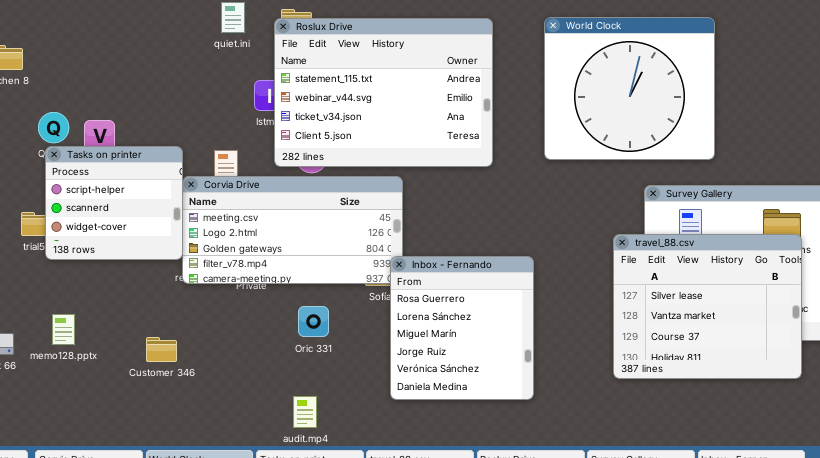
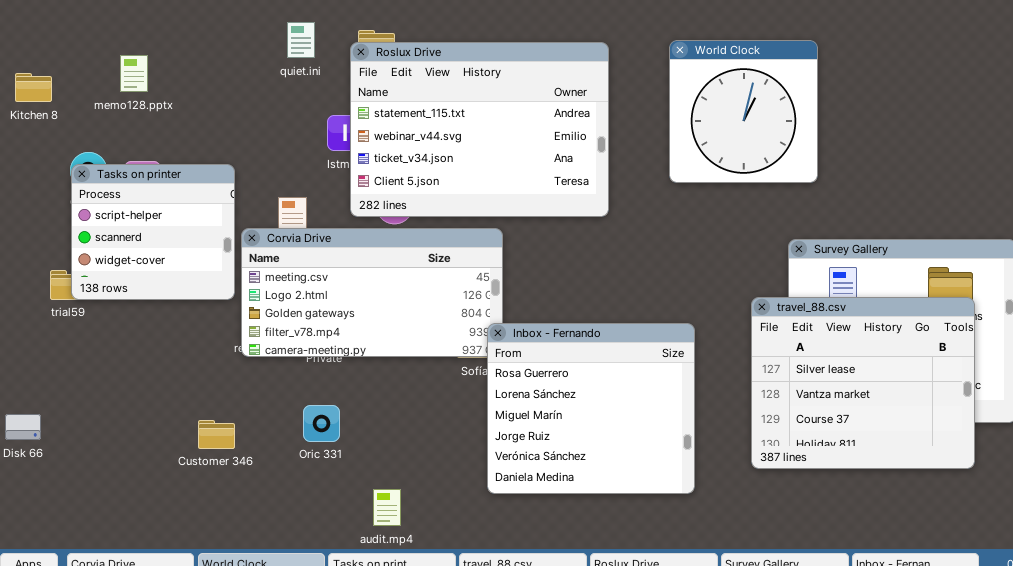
World Clock: [544,17,715,160] -> [669,40,818,183], resized
Tasks on printer: [45,146,183,260] -> [71,164,235,300], moved
Inbox - Fernando: [390,256,534,400] -> [487,323,695,494], resized
Oric 331: [298,306,329,337] -> [303,405,340,442], moved
memo128.pptx: [52,314,75,345] -> [120,55,148,92], moved

